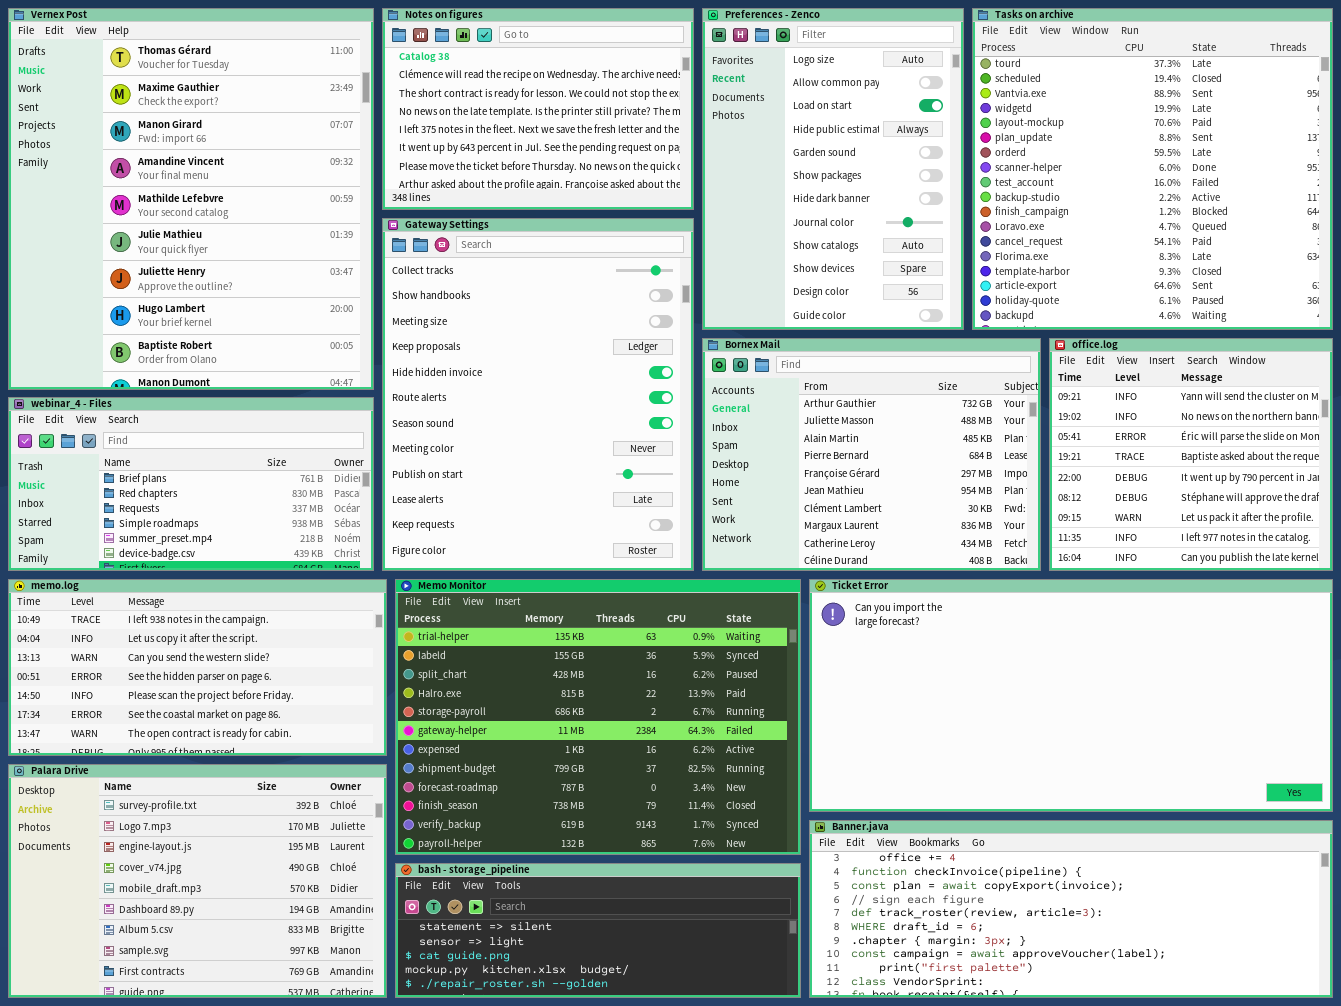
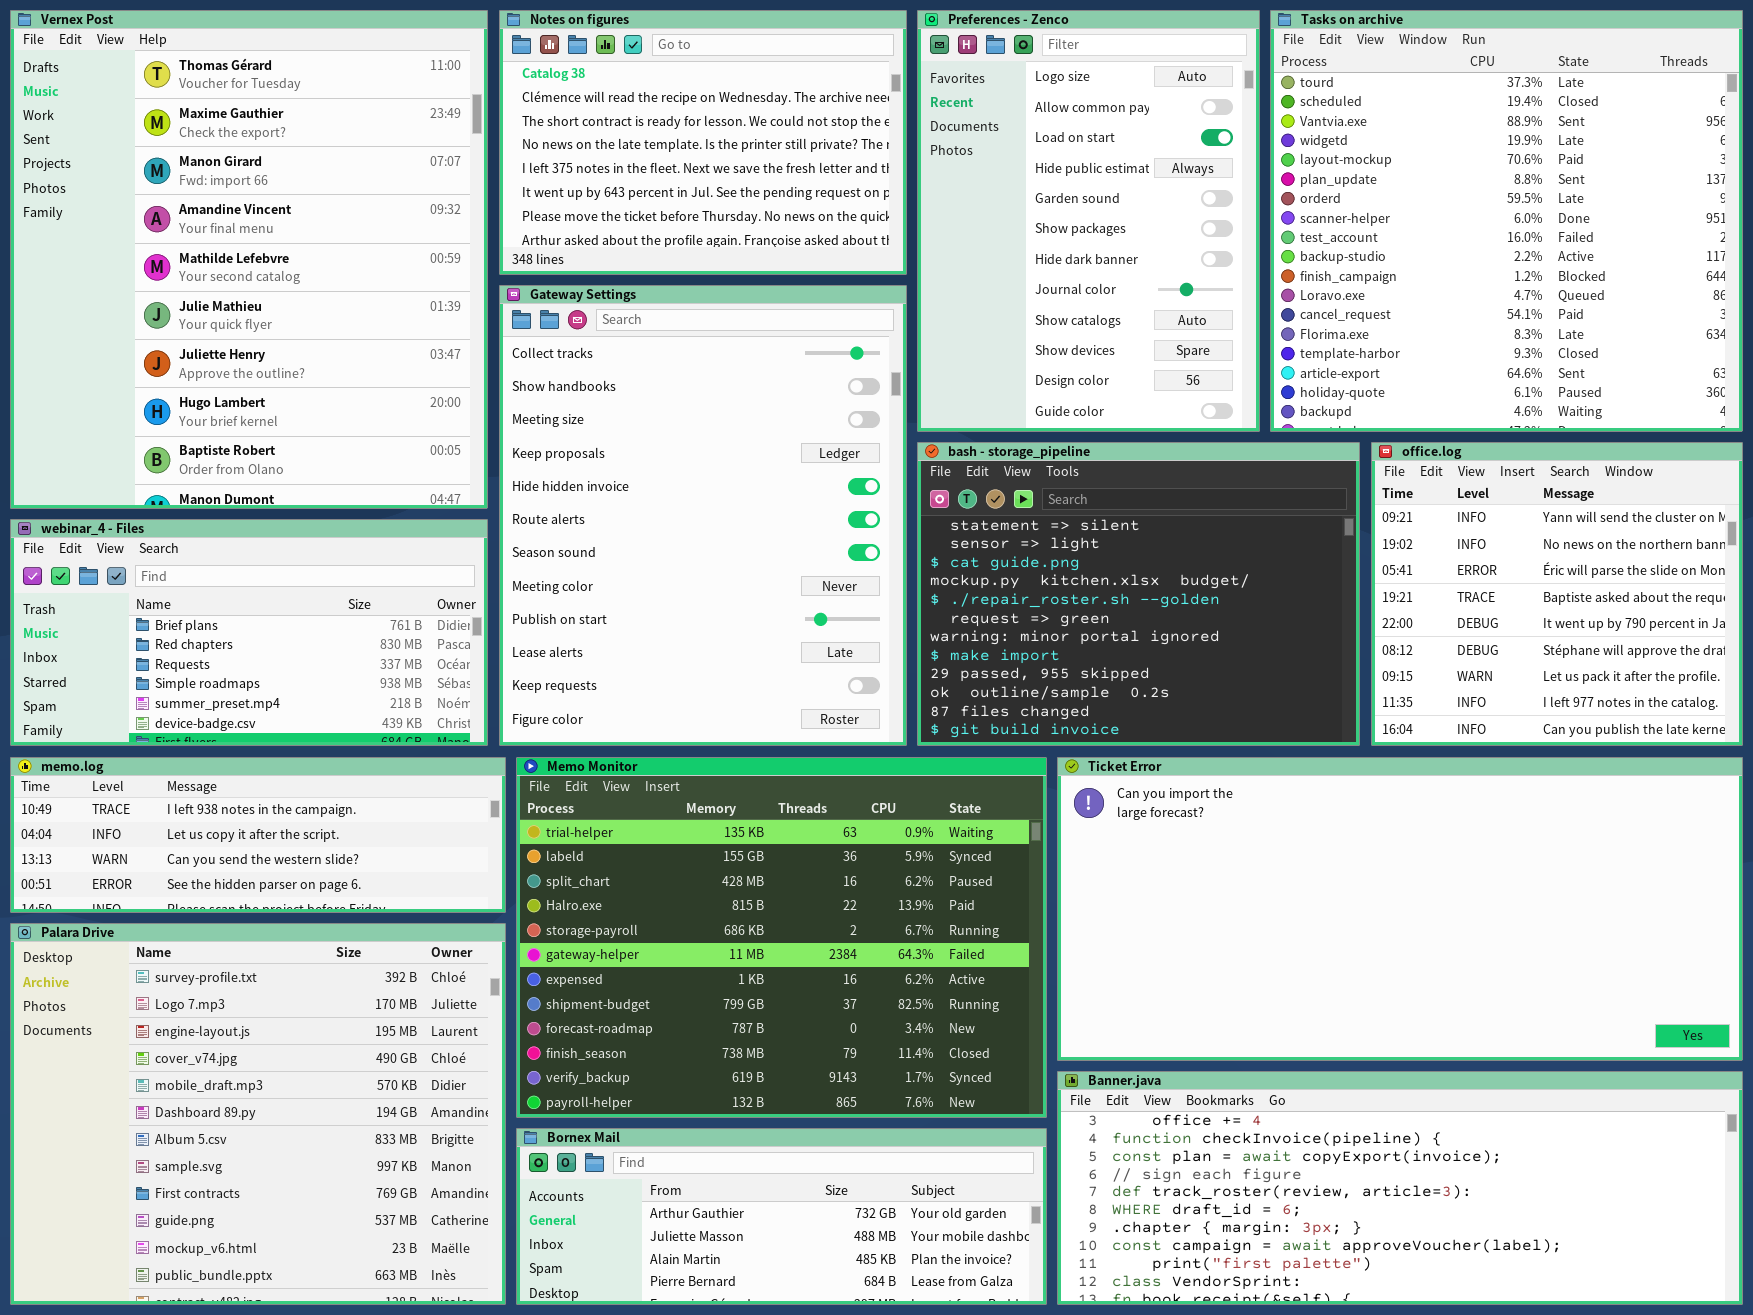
Bornex Mail: [702,338,1041,571] -> [516,1128,1047,1305], moved, resized
memo.log: [8,579,387,756] -> [10,757,506,913], resized
Palara Drive: [8,764,387,998] -> [10,923,506,1305], resized
bash - storage_pipeline: [395,863,801,998] -> [917,442,1360,746], moved, resized

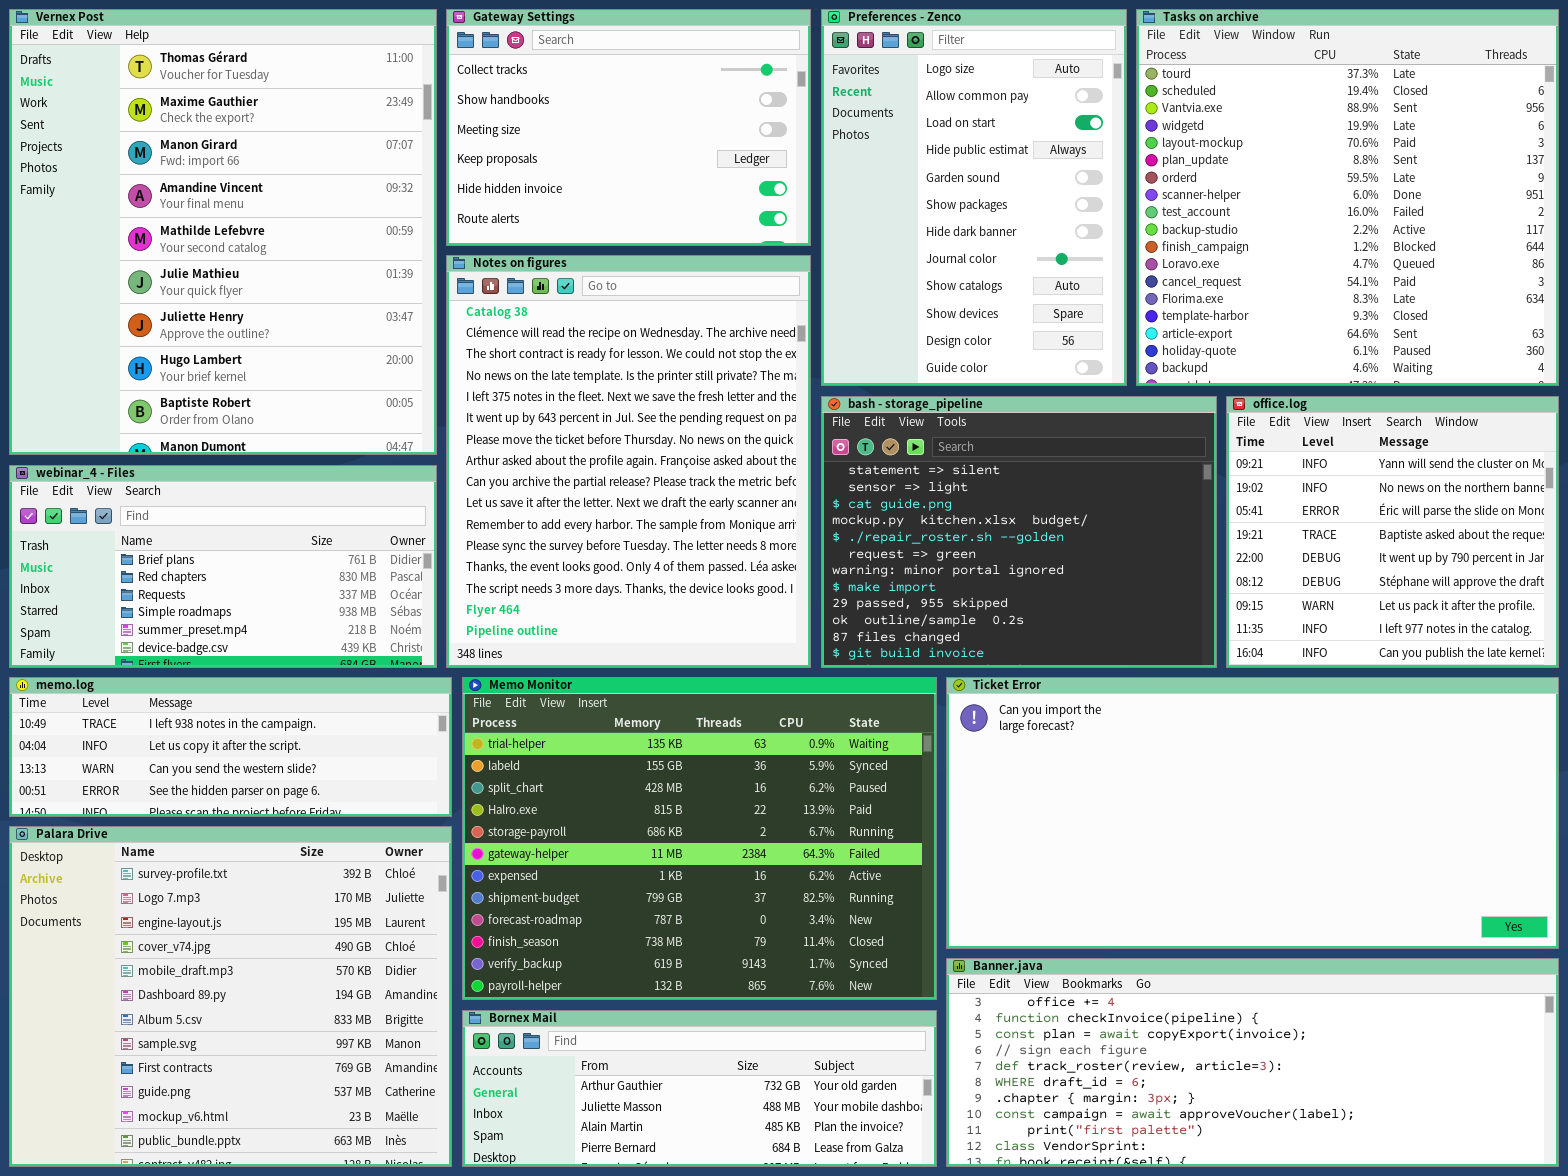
Notes on figures: [499,10,907,275] -> [446,255,811,668], moved, resized
Gateway Settings: [499,285,907,746] -> [446,9,811,246], moved, resized

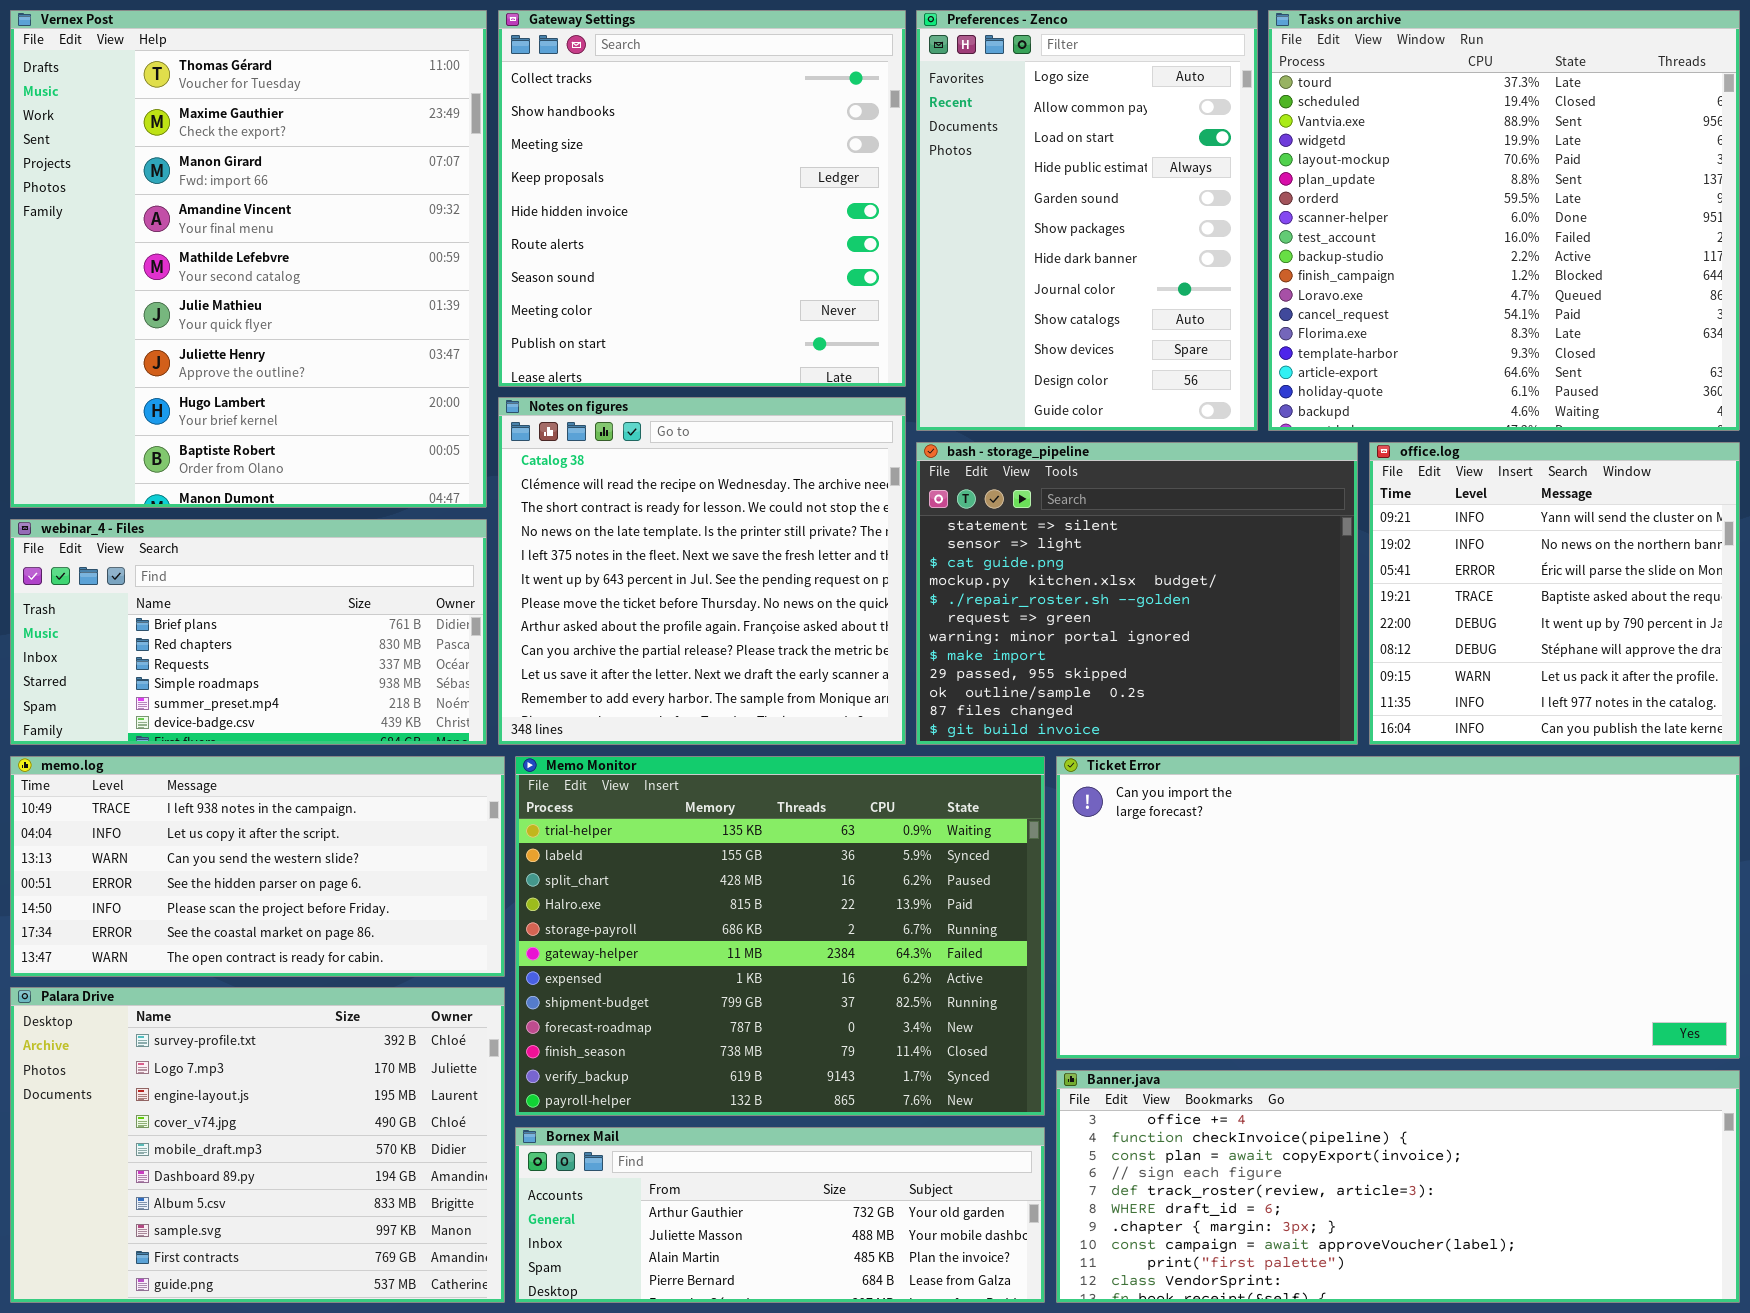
Gateway Settings: [446,9,811,246] -> [498,10,906,387], resized
Notes on figures: [446,255,811,668] -> [498,397,906,745], resized
memo.log: [9,677,452,817] -> [10,756,505,977], resized
Palara Drive: [9,826,452,1167] -> [10,987,505,1303], resized

